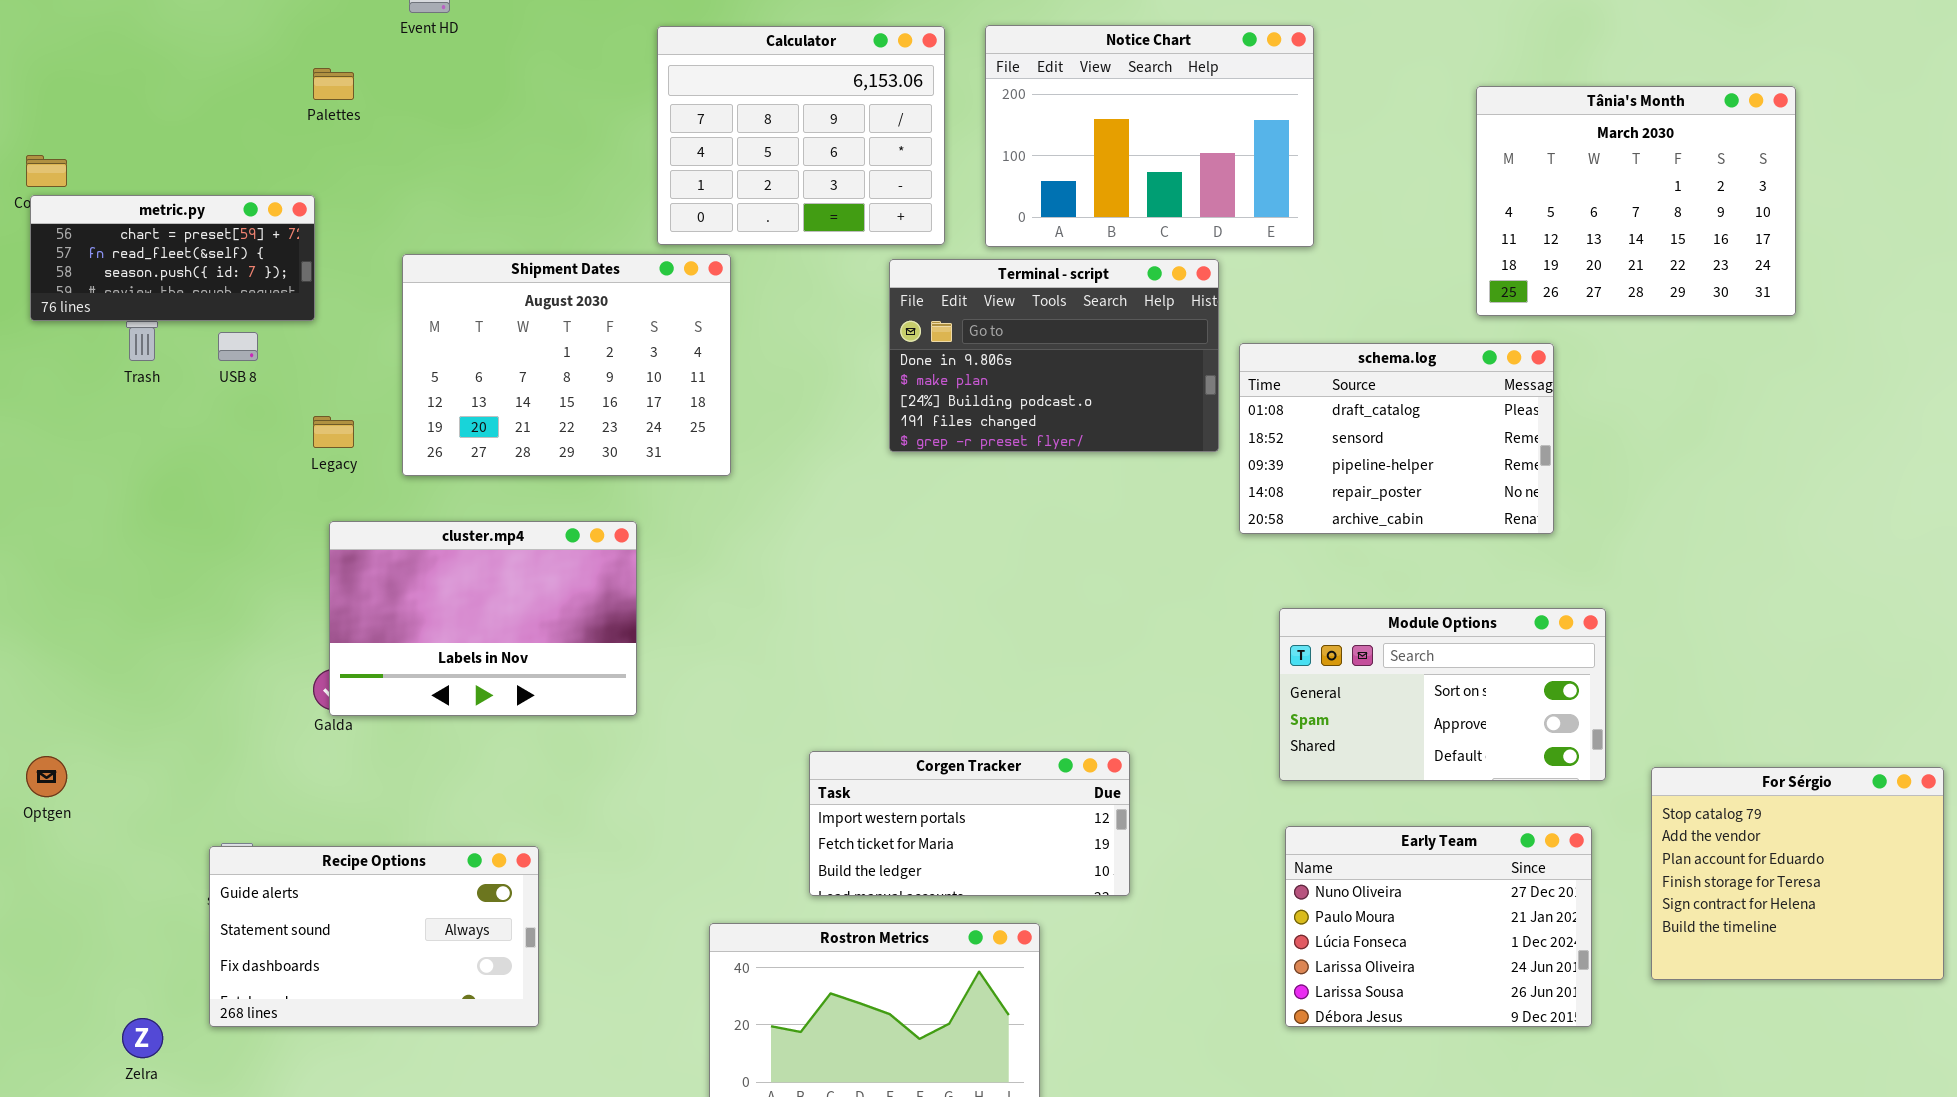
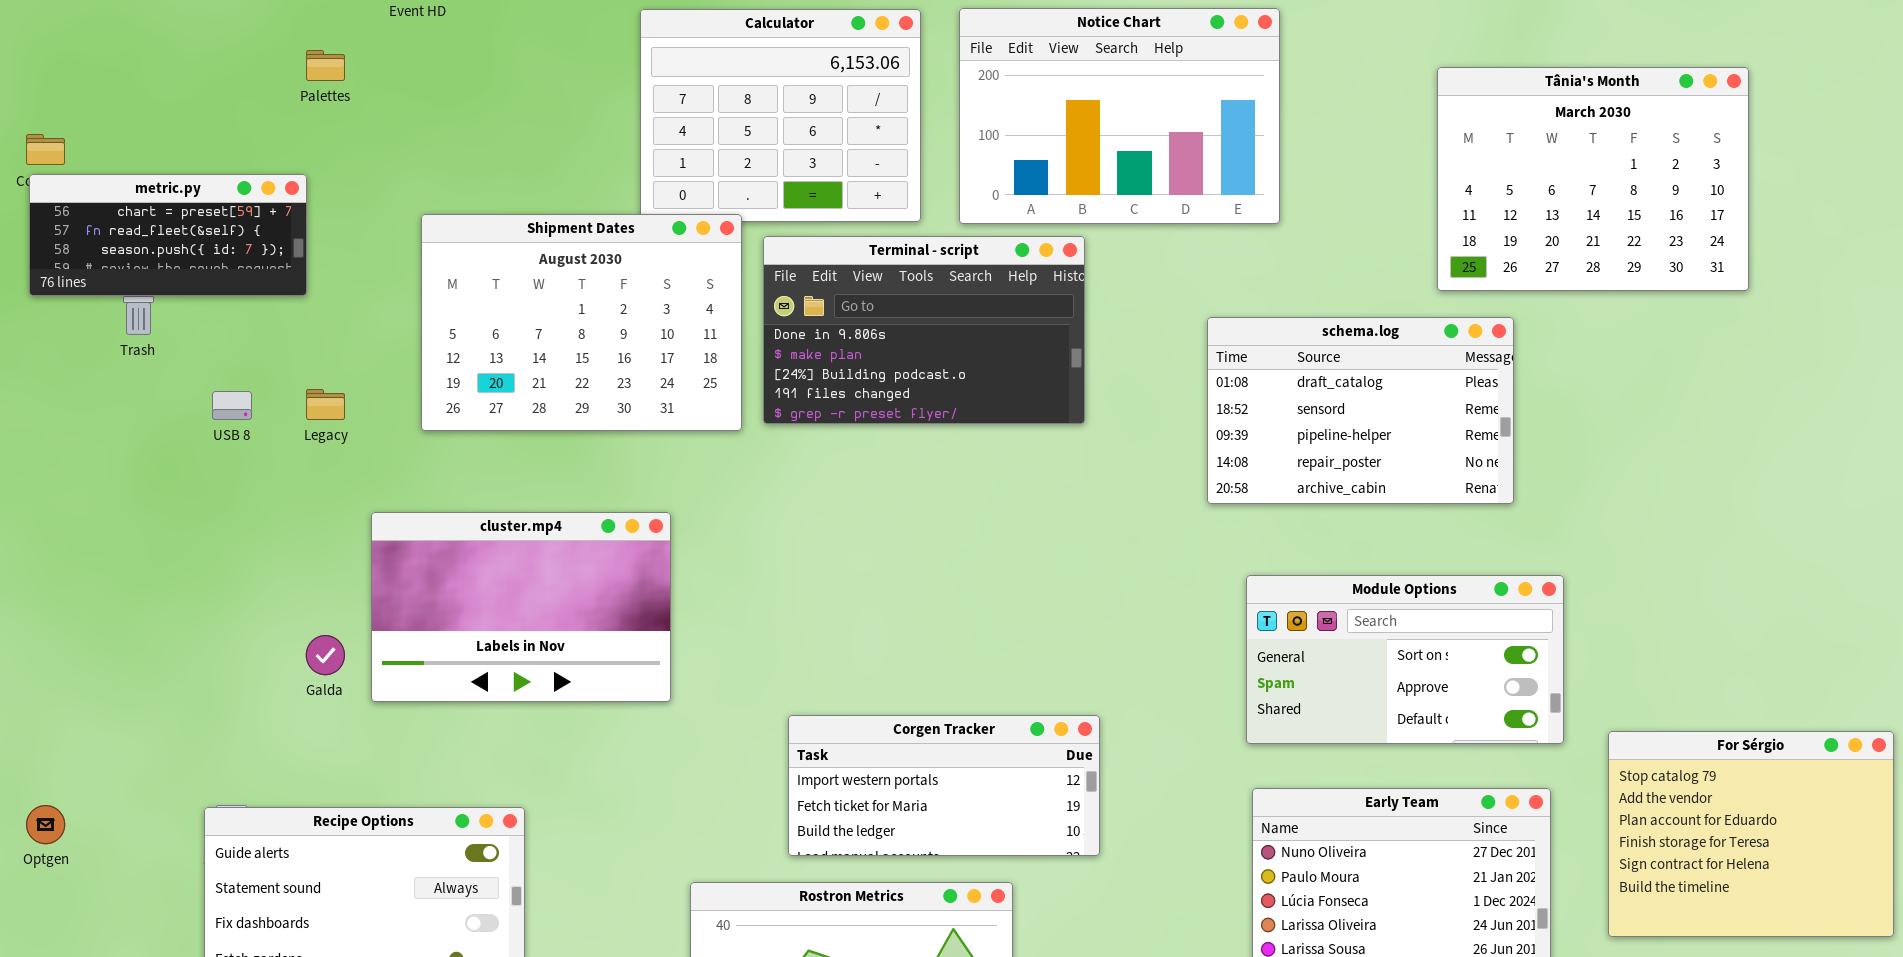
Shipment Dates: [402,254,731,476] -> [421,214,742,431], moved
Terminal - script: [889,259,1219,452] -> [763,236,1085,424], moved
USB 8: [218,332,258,361] -> [212,391,252,420], moved
cluster.mp4: [329,521,637,716] -> [371,512,671,702], moved
Optgen: [26,756,67,797] -> [26,805,65,844], moved

